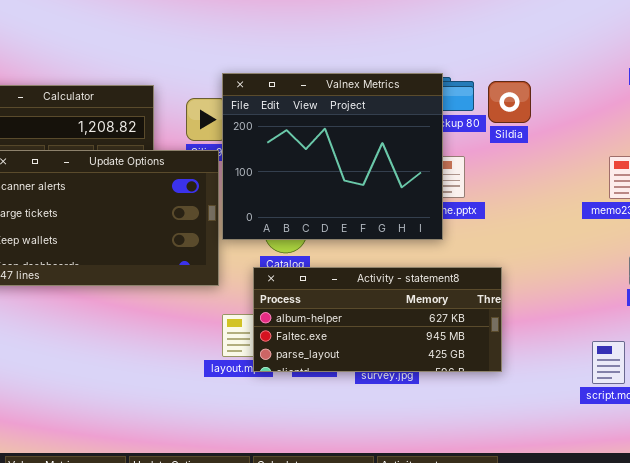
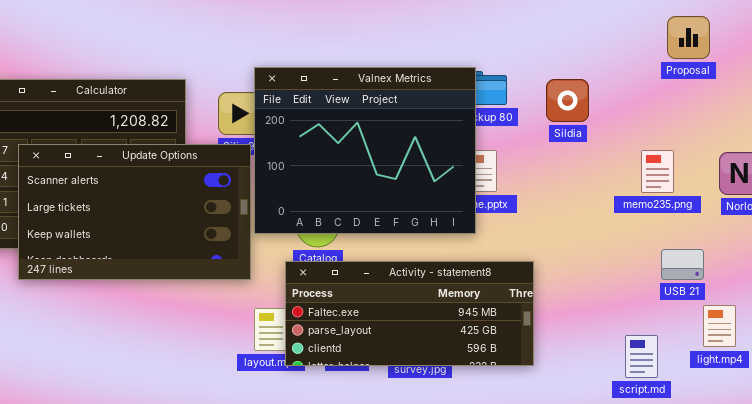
Sildia: [488,81,531,123] -> [546,79,589,122], moved
Activity - statement8: [253,267,502,372] -> [285,261,534,366], scrolled down 1 row

